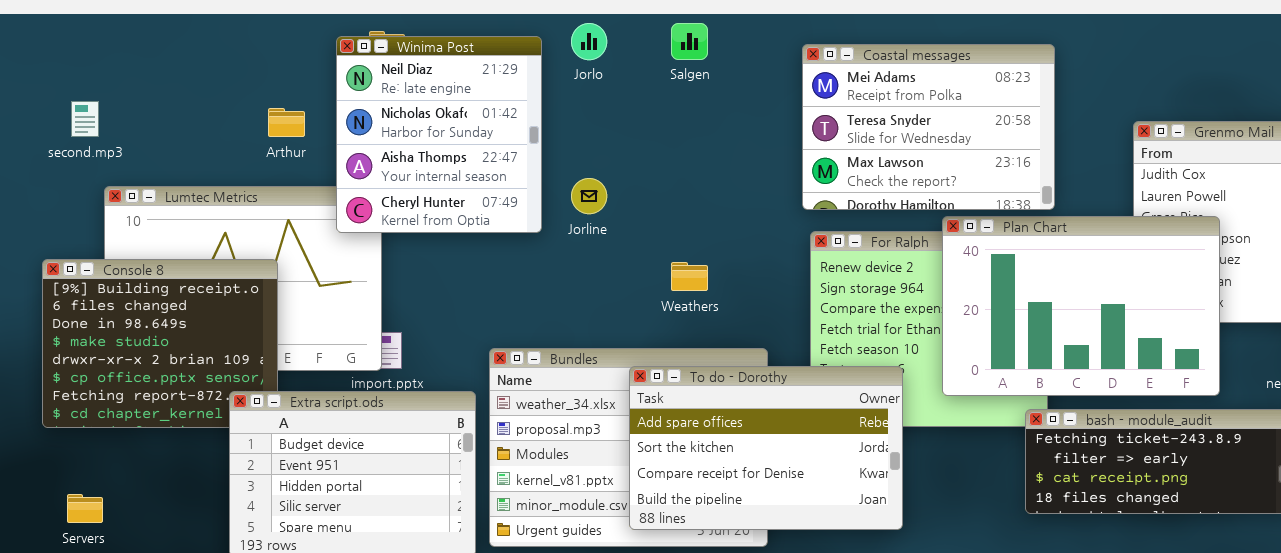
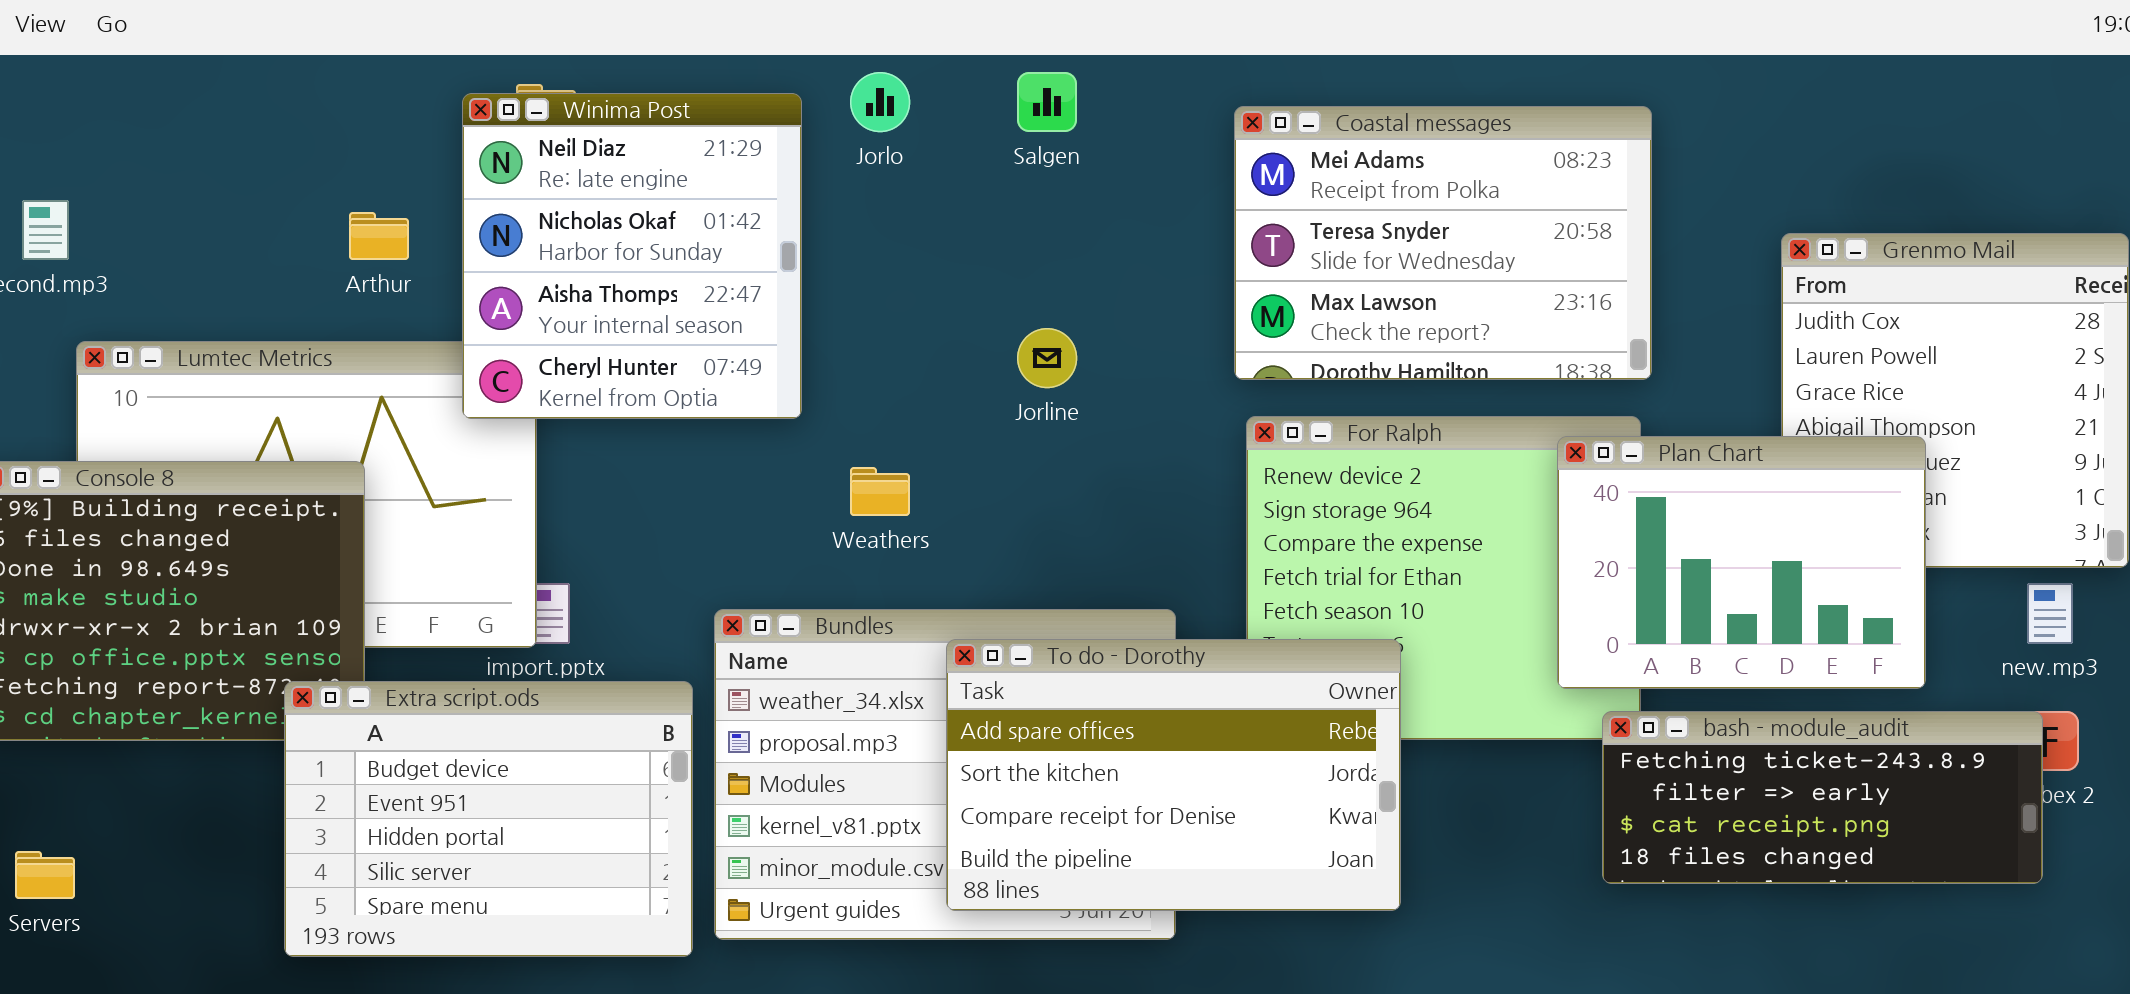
Jorline: [571,178,607,214] -> [1017,328,1077,388], moved
Plan Chart: [942,216,1220,396] -> [1557,436,1926,689], resized
Weathers: [671,262,708,291] -> [850,467,910,516], moved

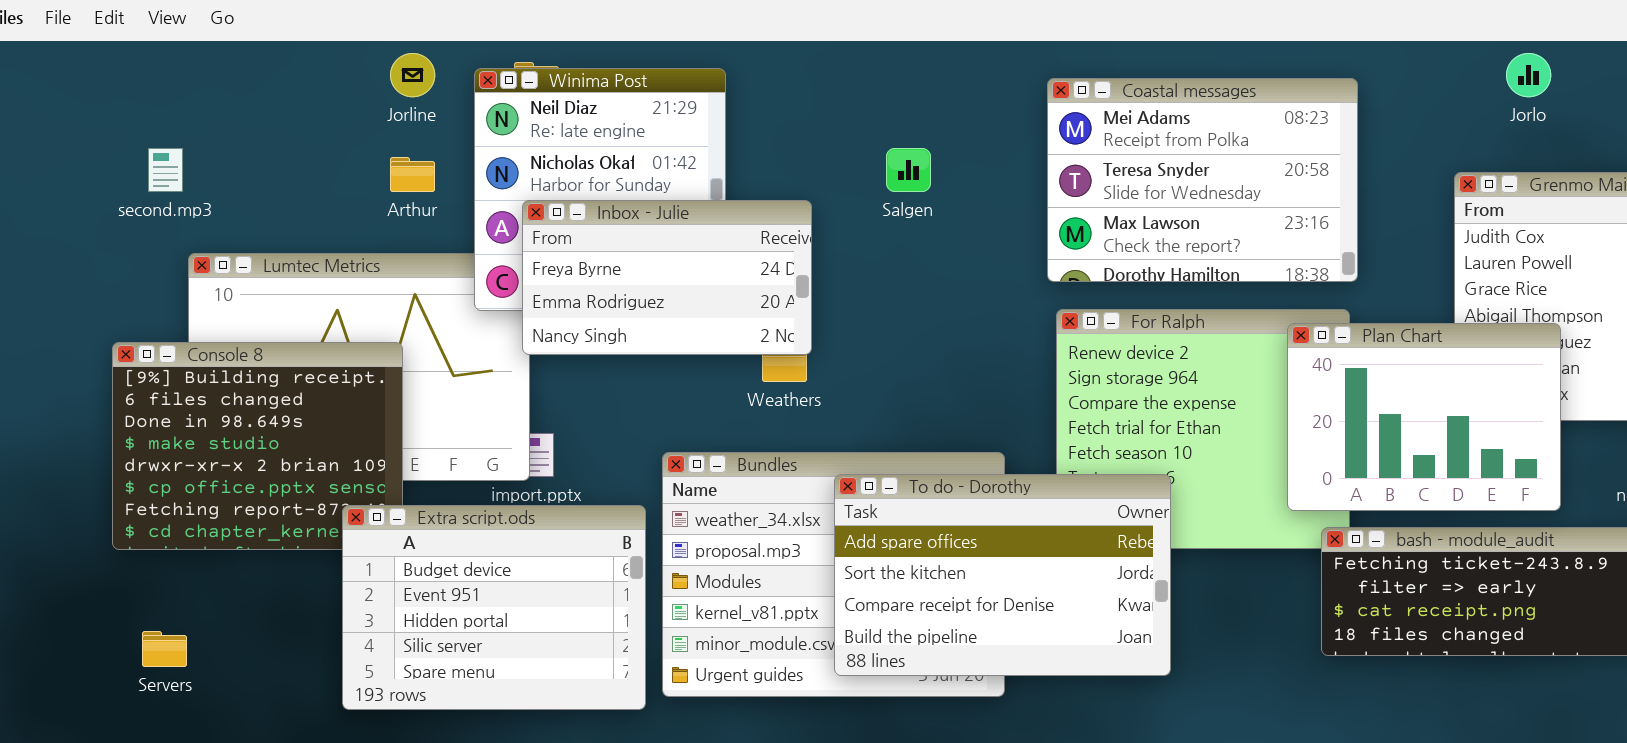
Jorlo: [850,72,910,132] -> [1506,53,1551,97], moved
Salgen: [1017,72,1077,132] -> [886,148,931,192], moved
Inbox - Julie: none -> [522,200,812,355], opened
Jorline: [1017,328,1077,388] -> [390,53,435,97], moved

